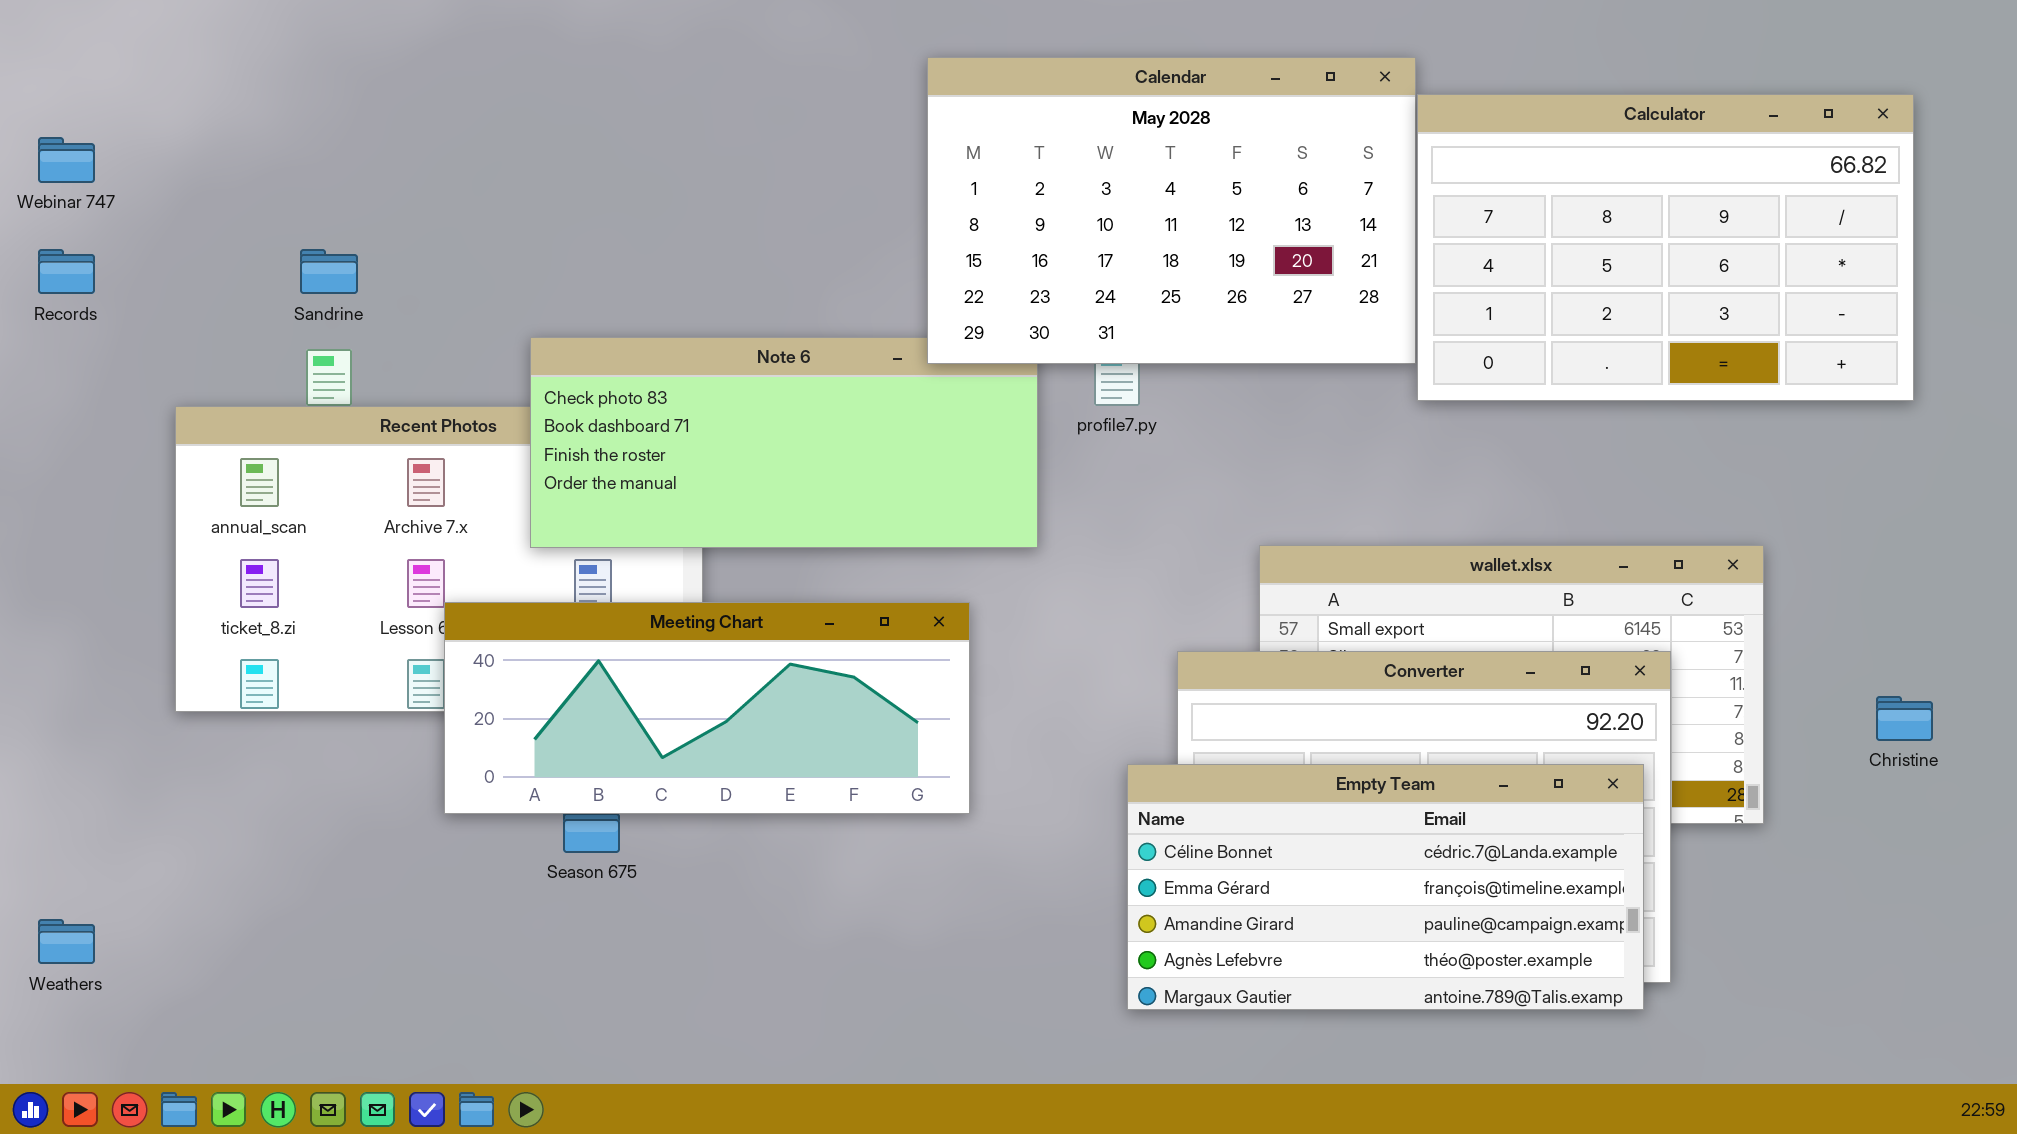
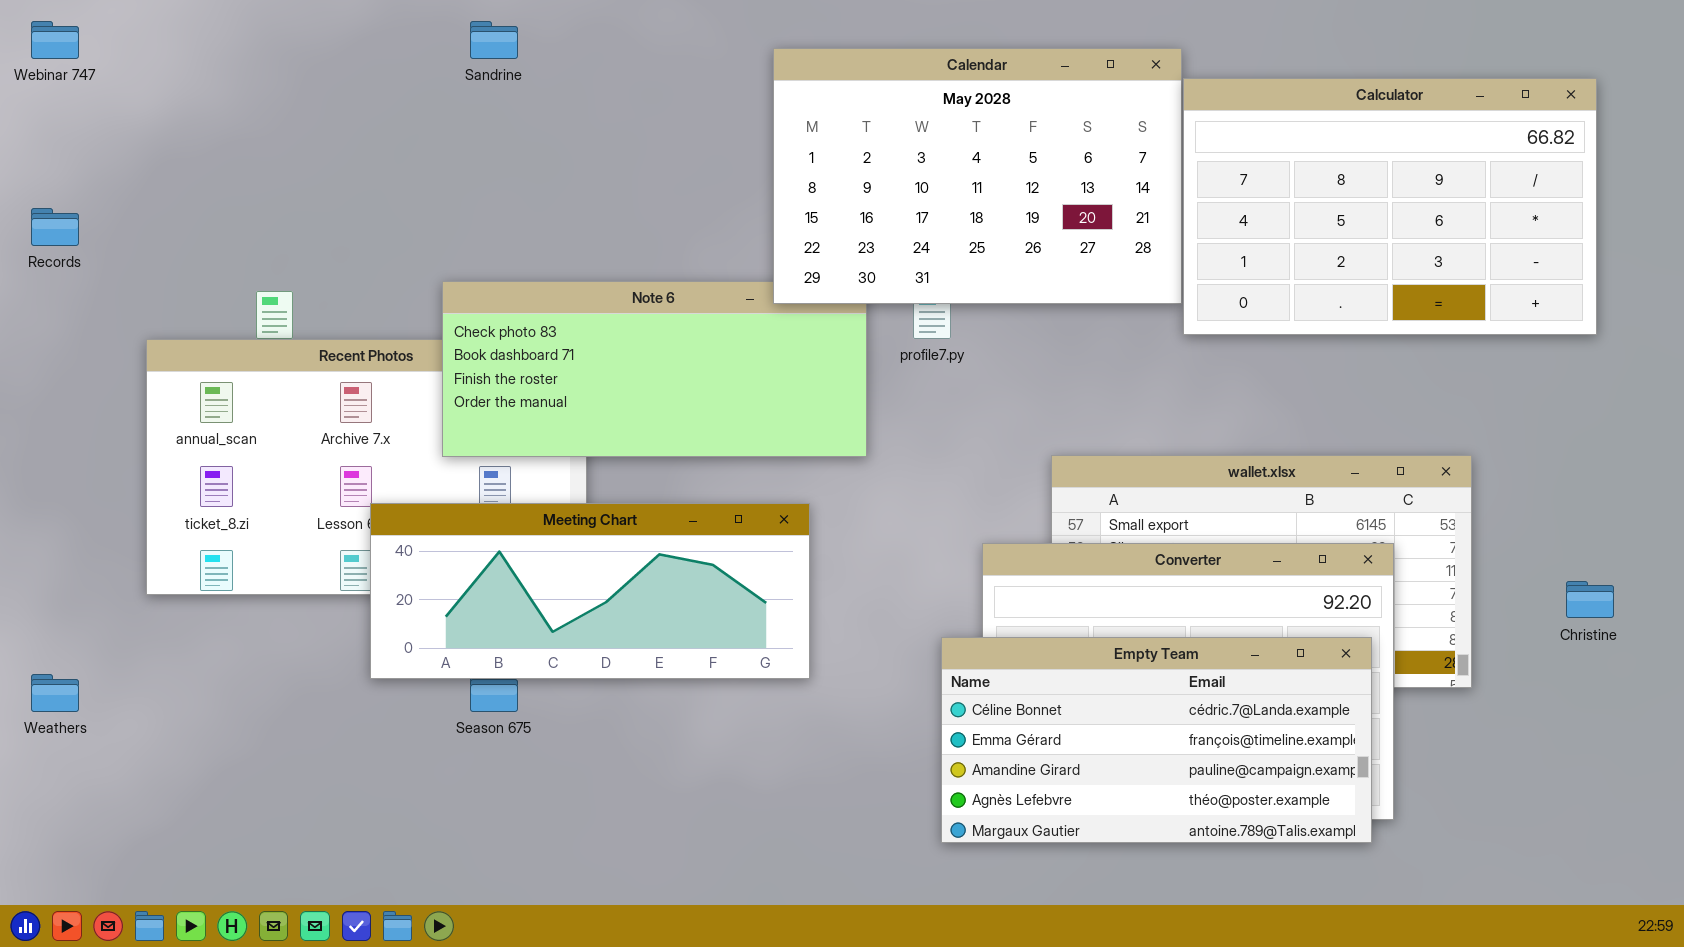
Webinar 747: [38,137,95,183] -> [31,21,79,59], moved
Sandrine: [300,249,358,294] -> [470,21,518,59], moved
Weathers: [38,919,95,964] -> [31,674,79,712], moved

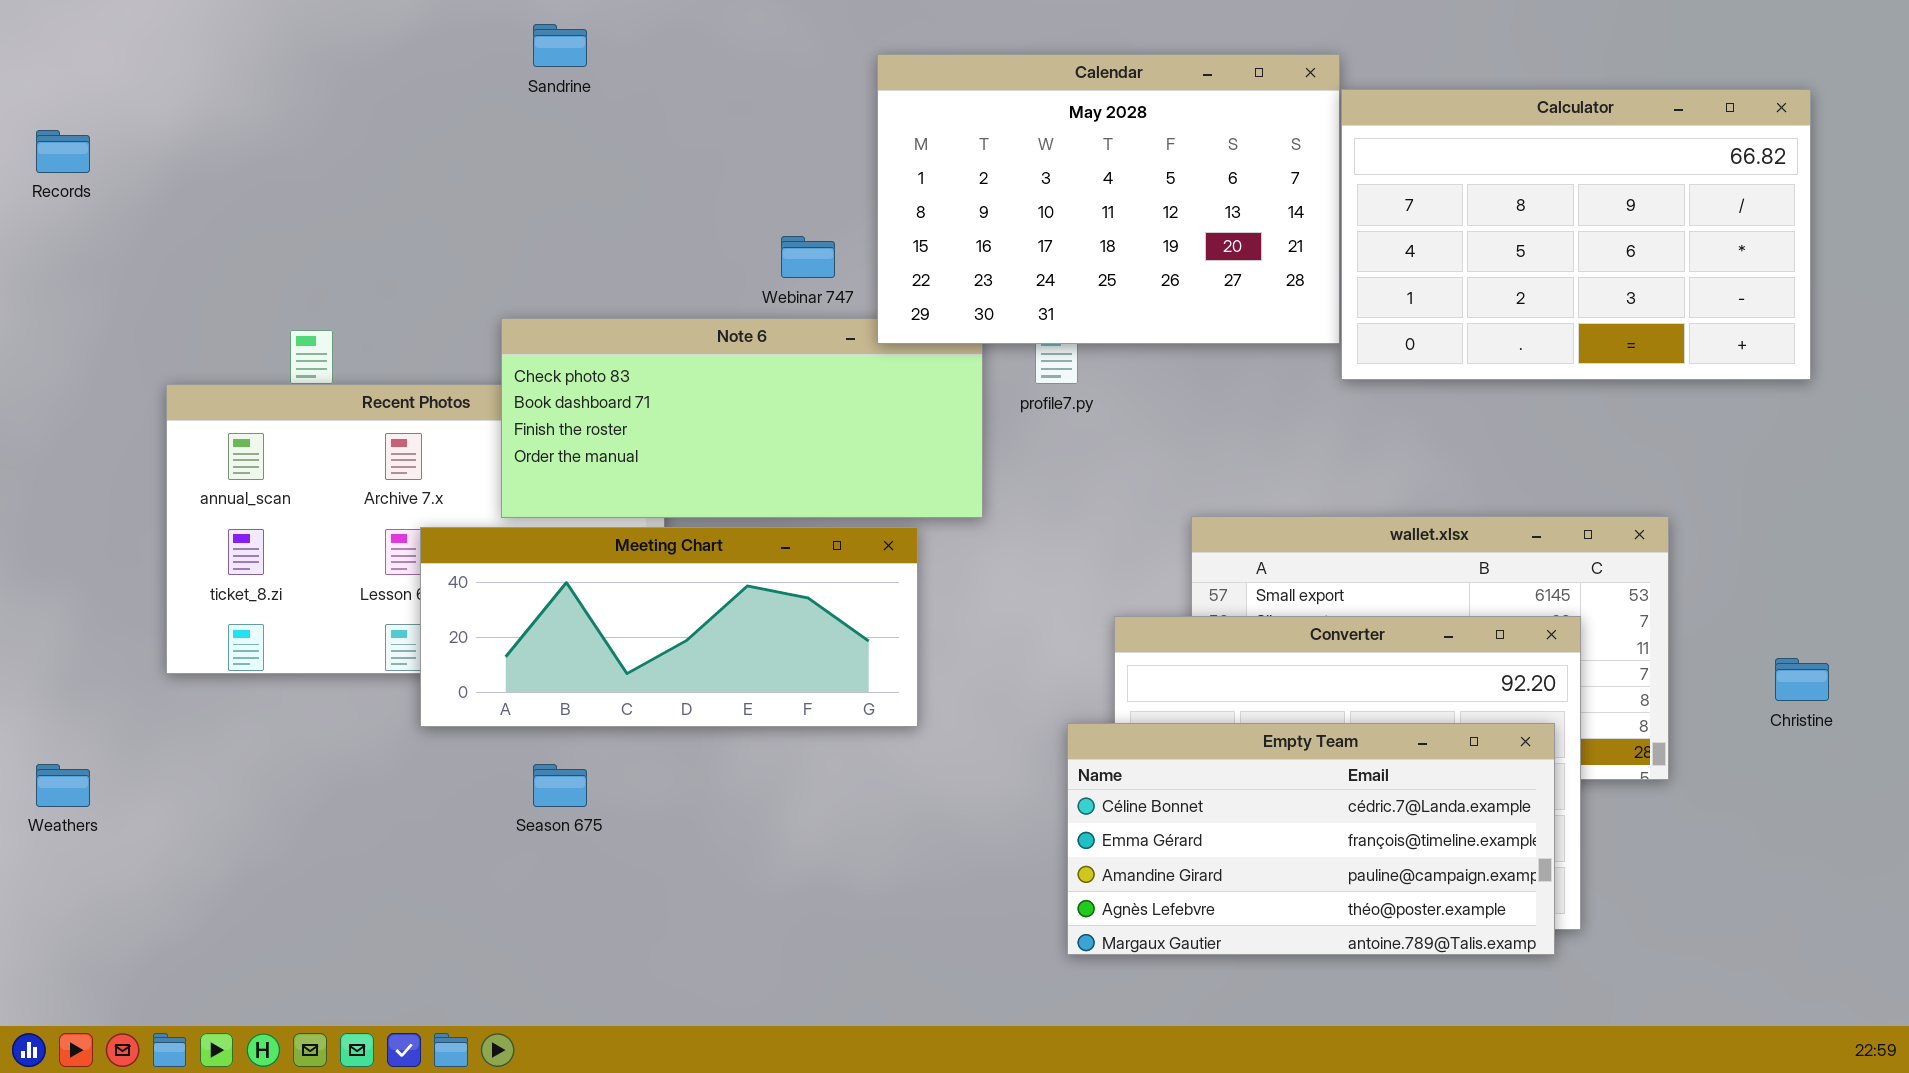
Webinar 747: [31,21,79,59] -> [781,236,835,278], moved
Records: [31,208,79,246] -> [36,130,90,173], moved
Meeting Chart: [370,503,810,679] -> [420,527,918,727], moved

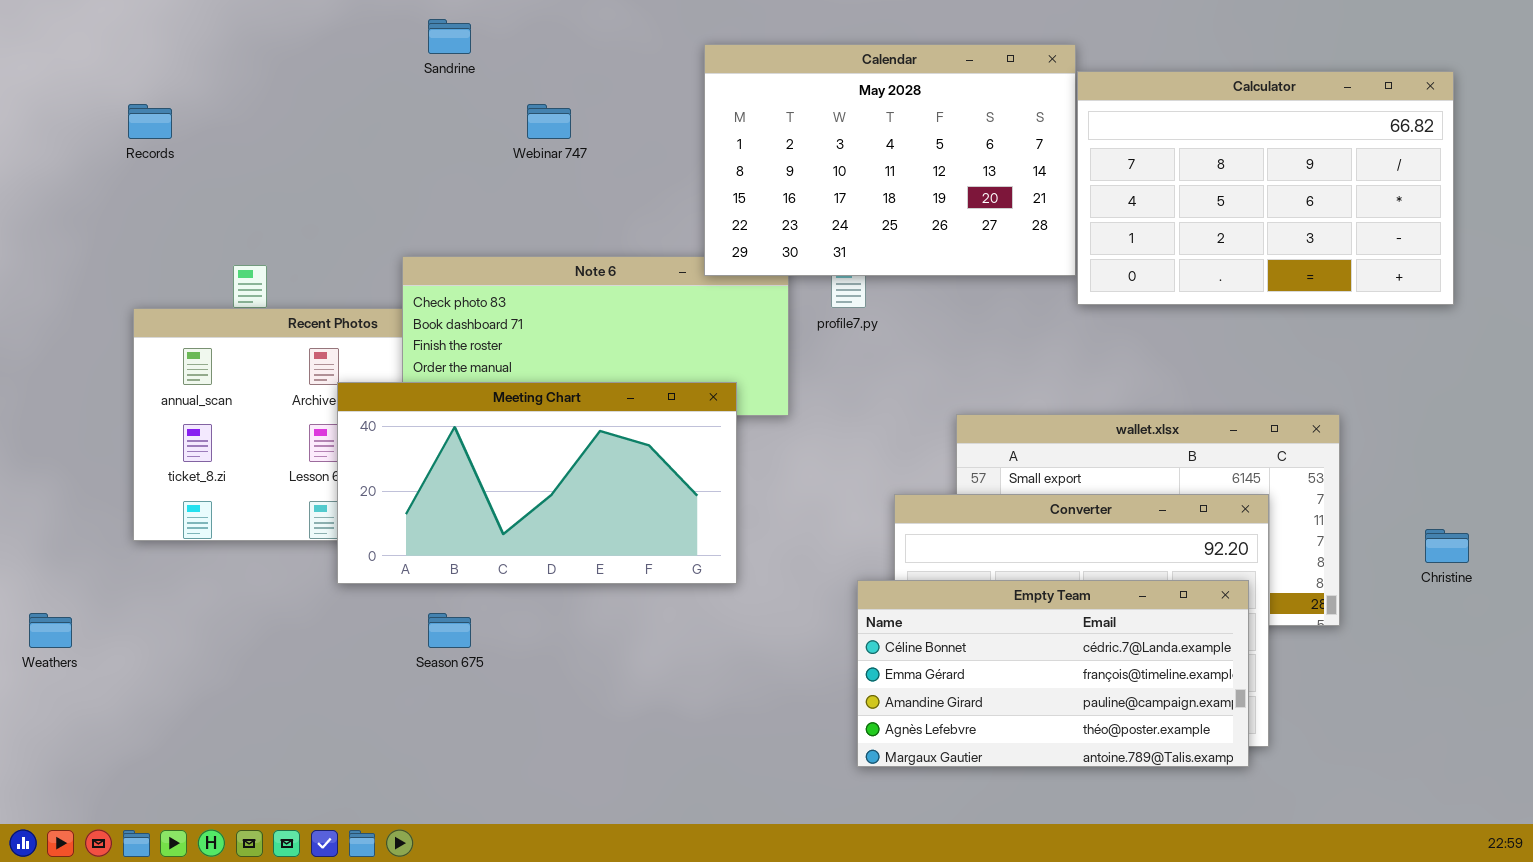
Records: [36,130,90,173] -> [128,104,172,139], moved
Webinar 747: [781,236,835,278] -> [527,104,571,139], moved
Meeting Chart: [420,527,918,727] -> [337,382,737,584], resized

